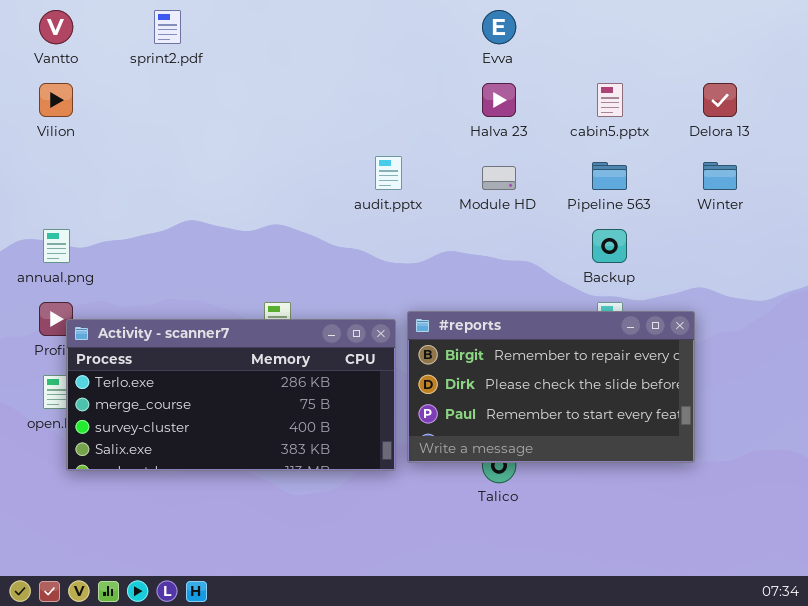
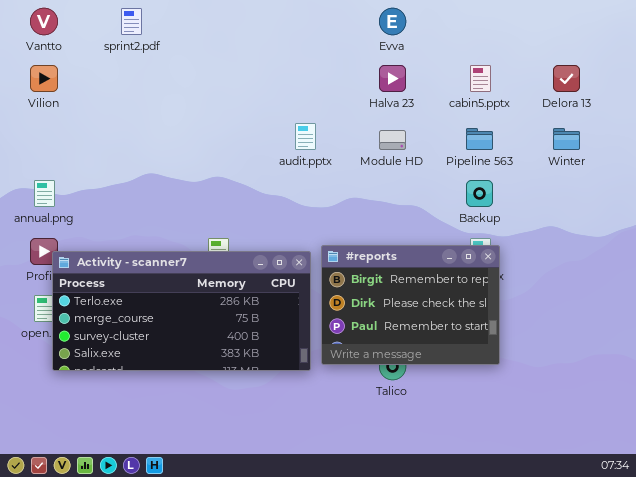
#reports: [407,311,695,463] -> [321,245,500,365], resized

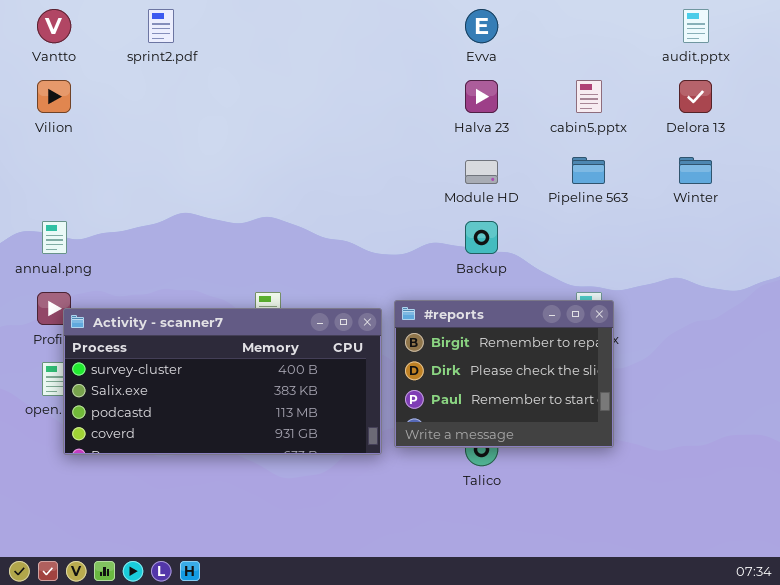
audit.pptx: [295,123,316,150] -> [683,9,709,43], moved
Backup: [466,180,493,207] -> [465,221,498,254], moved
Activity - scanner7: [52,251,311,371] -> [63,308,382,455], scrolled down 2 rows

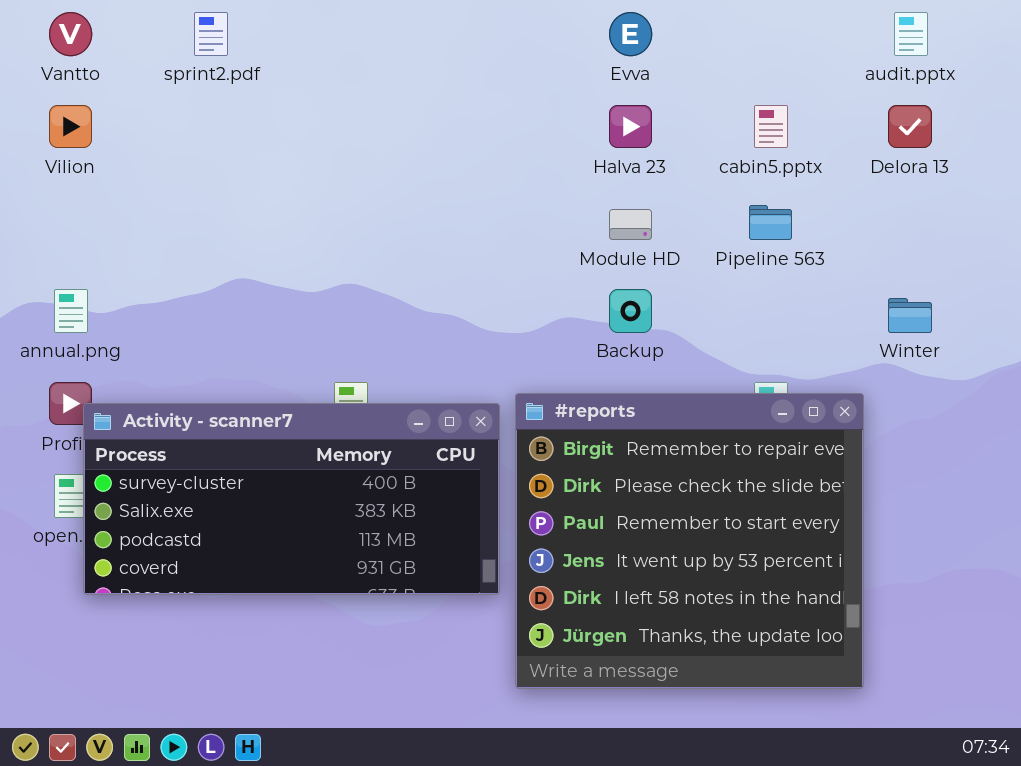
Winter: [679,157,712,184] -> [888,298,932,333], moved
#reports: [394,300,614,448] -> [515,393,864,689], resized

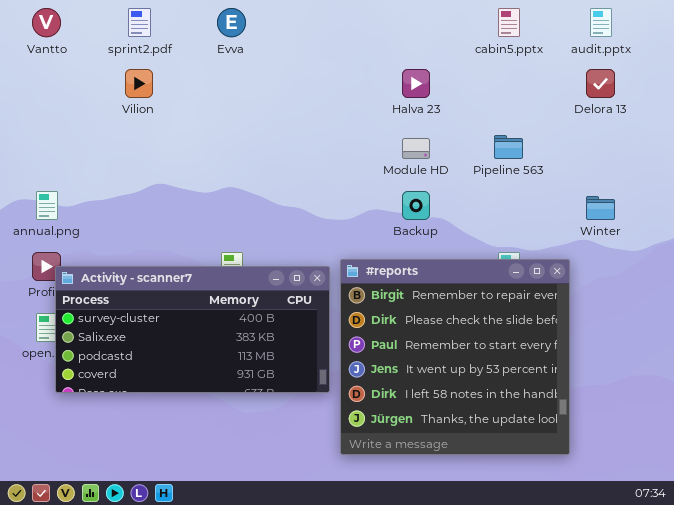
Evva: [609,12,652,56] -> [217,8,246,37], moved
Vilion: [49,105,92,148] -> [125,69,153,98], moved
cabin5.pptx: [754,105,788,148] -> [498,8,520,37], moved

